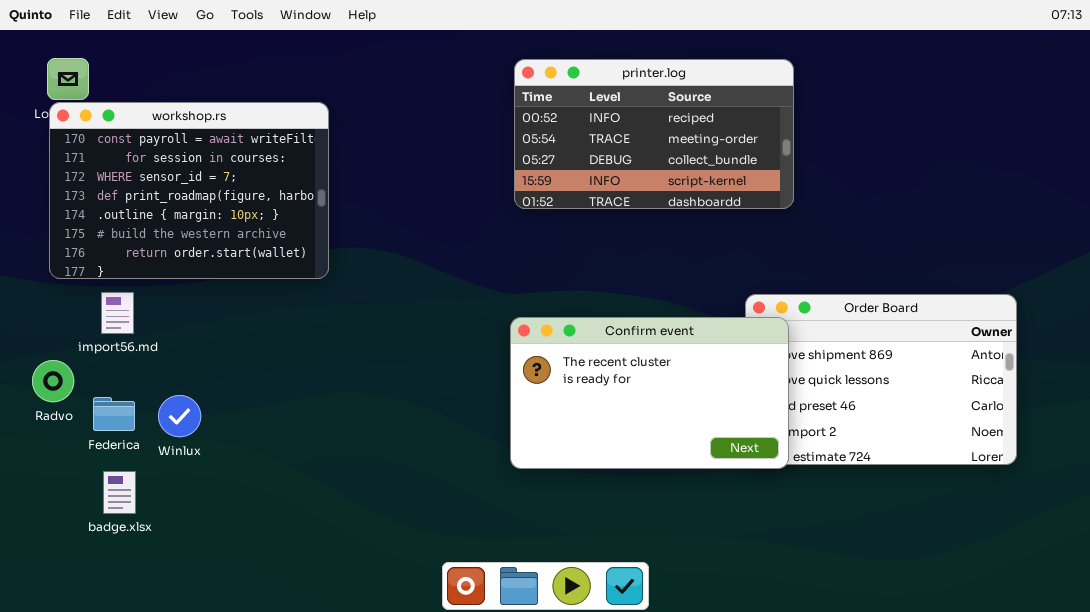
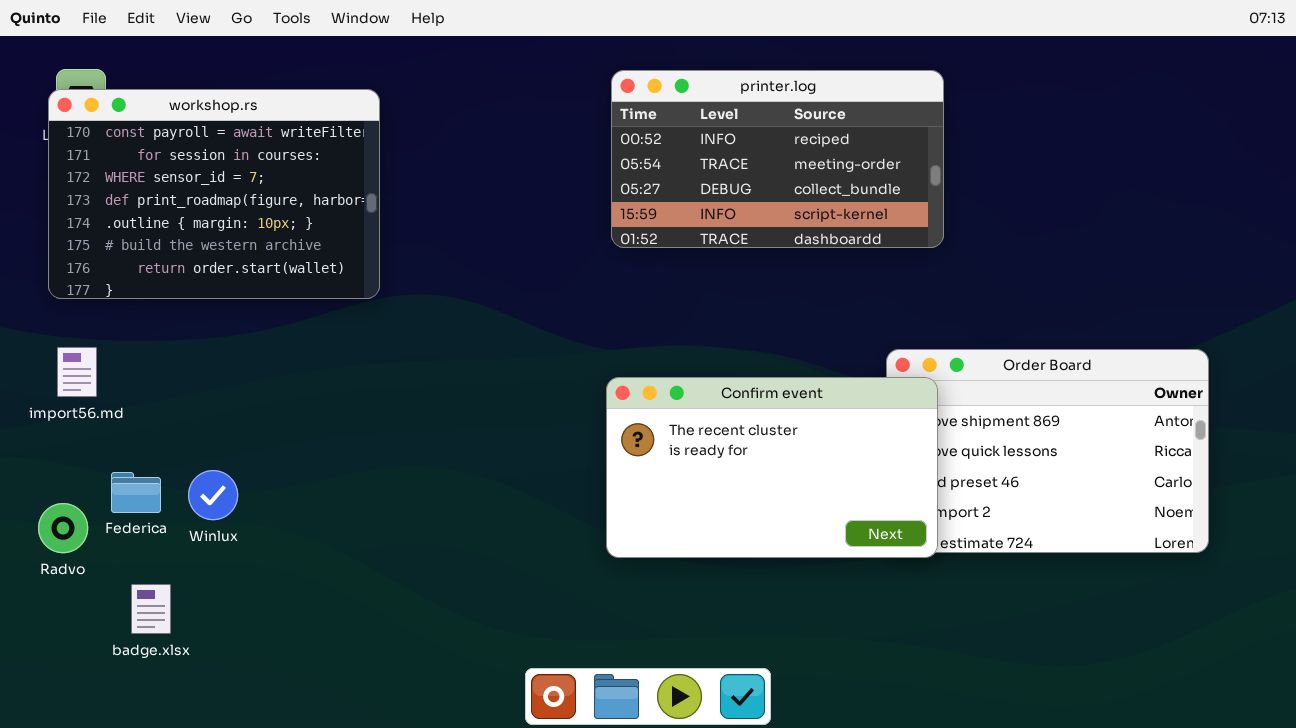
workshop.rs: [49,102,329,279] -> [48,89,380,299], moved
import56.md: [101,292,134,334] -> [57,347,97,397], moved
Radvo: [32,360,74,402] -> [38,503,88,553], moved
badge.xlsx: [103,471,136,514] -> [131,584,171,634], moved

